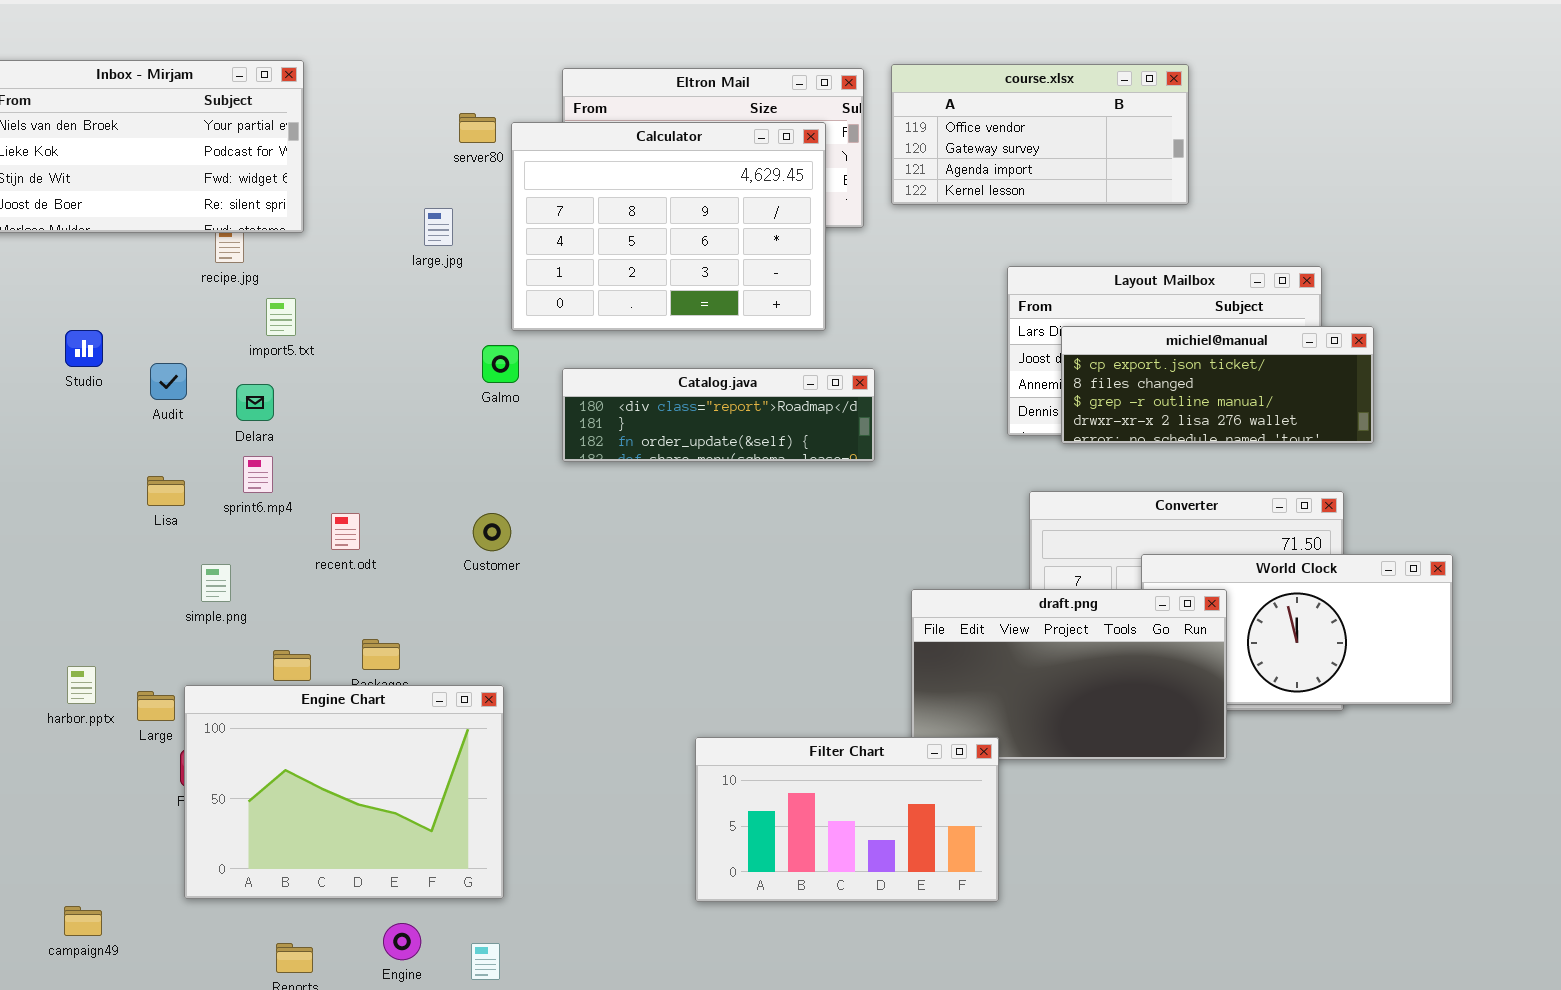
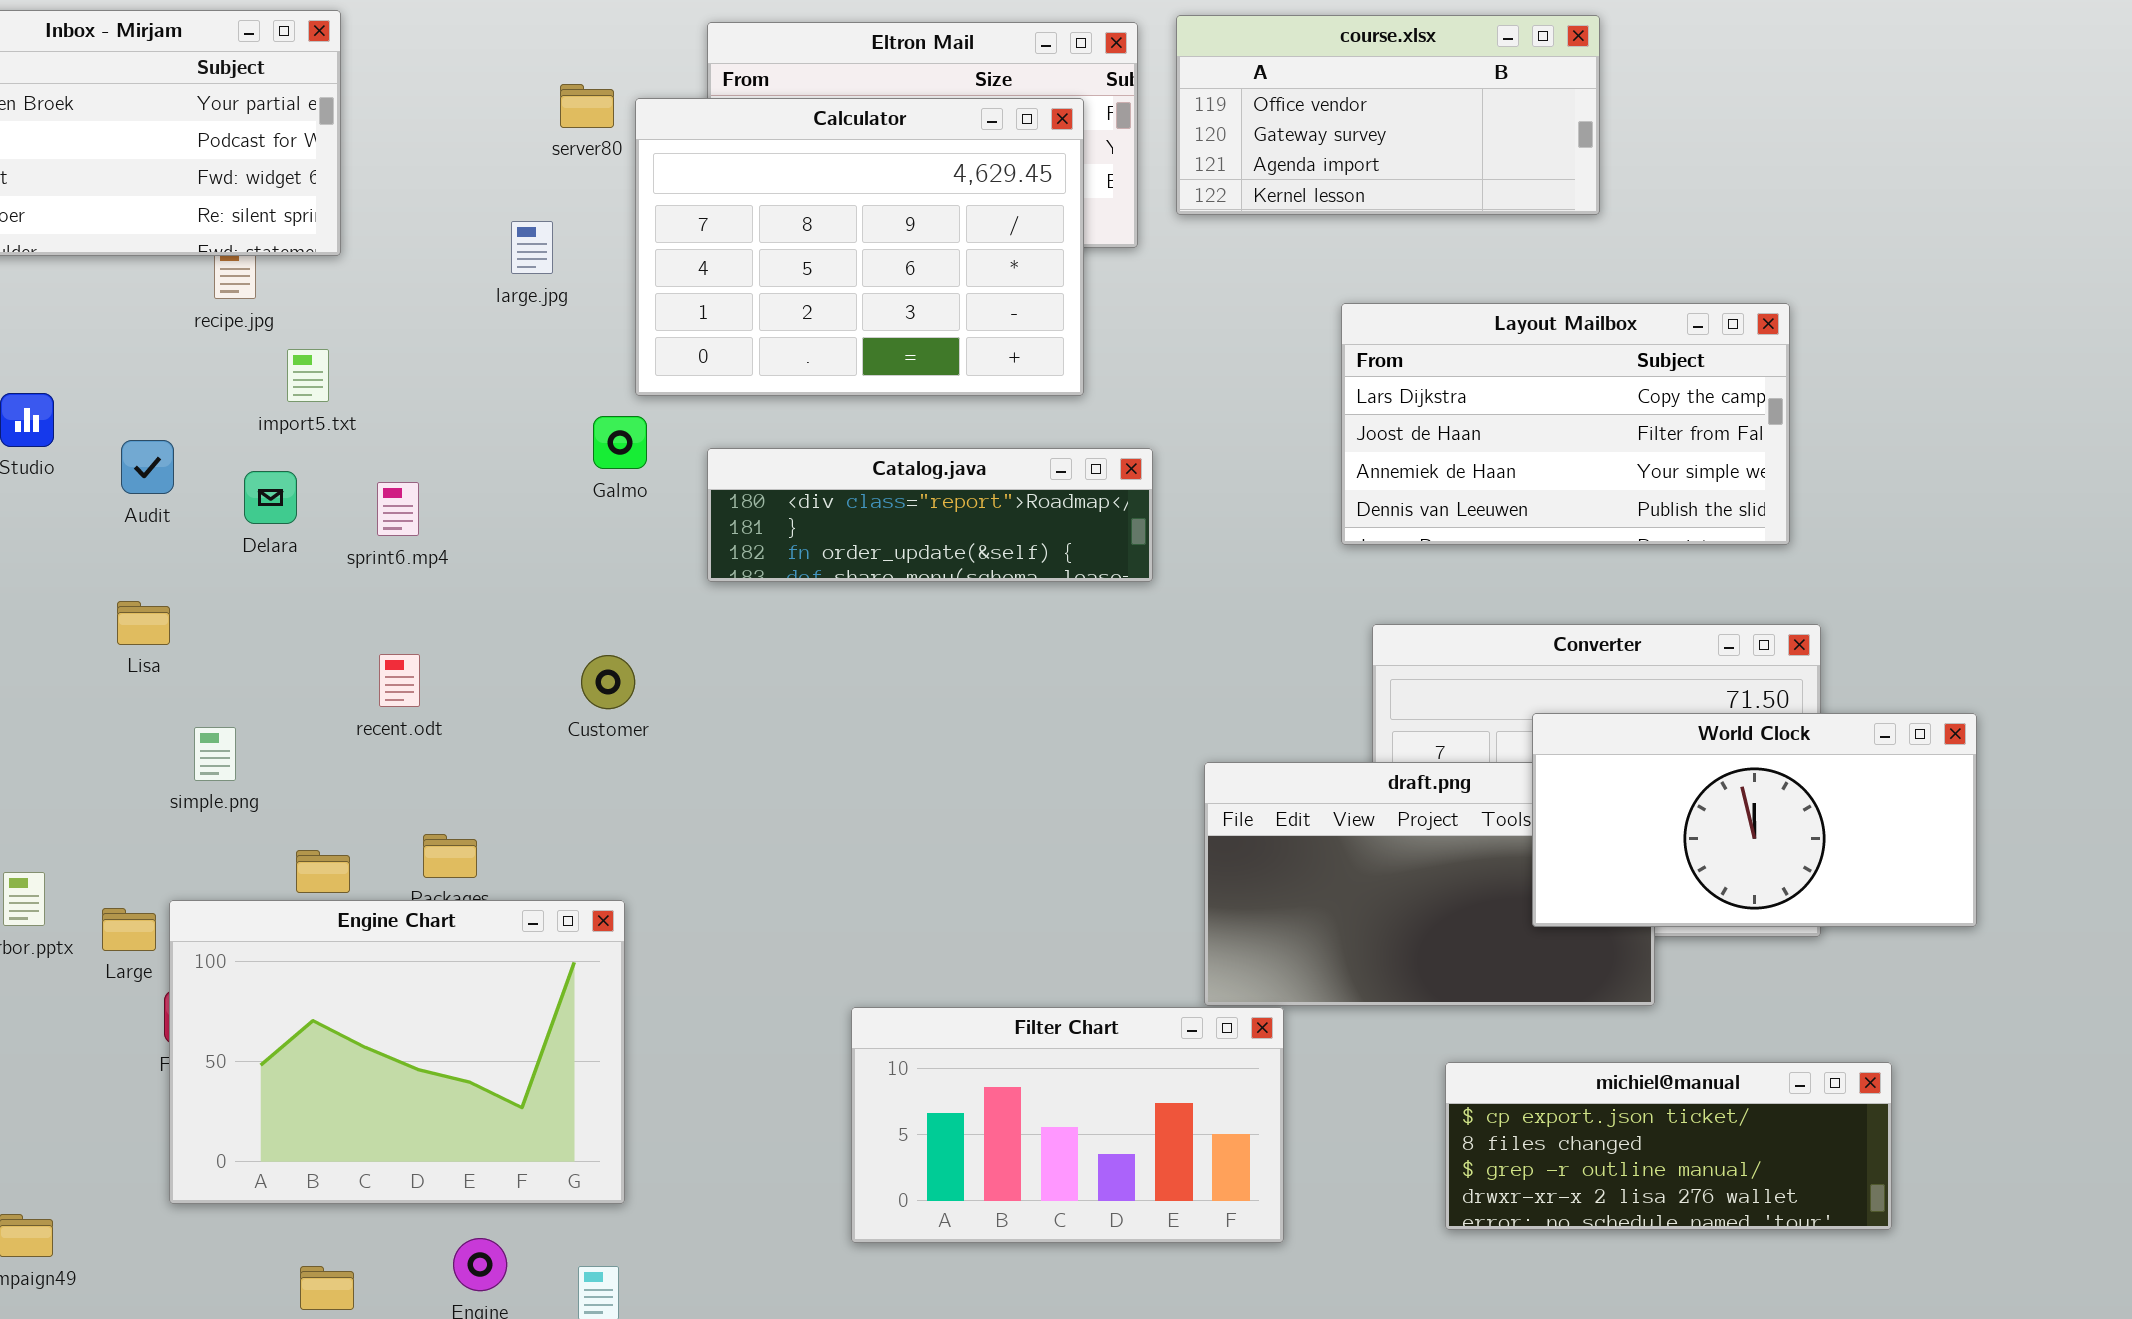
michiel@manual: [1061,326,1374,444] -> [1445,1062,1892,1230], moved
sprint6.mp4: [243,456,273,493] -> [377,482,419,536], moved
World Clock: [1141,554,1453,705] -> [1532,713,1977,927], raised
Filter Chart: [695,737,999,902] -> [851,1007,1284,1243], moved

